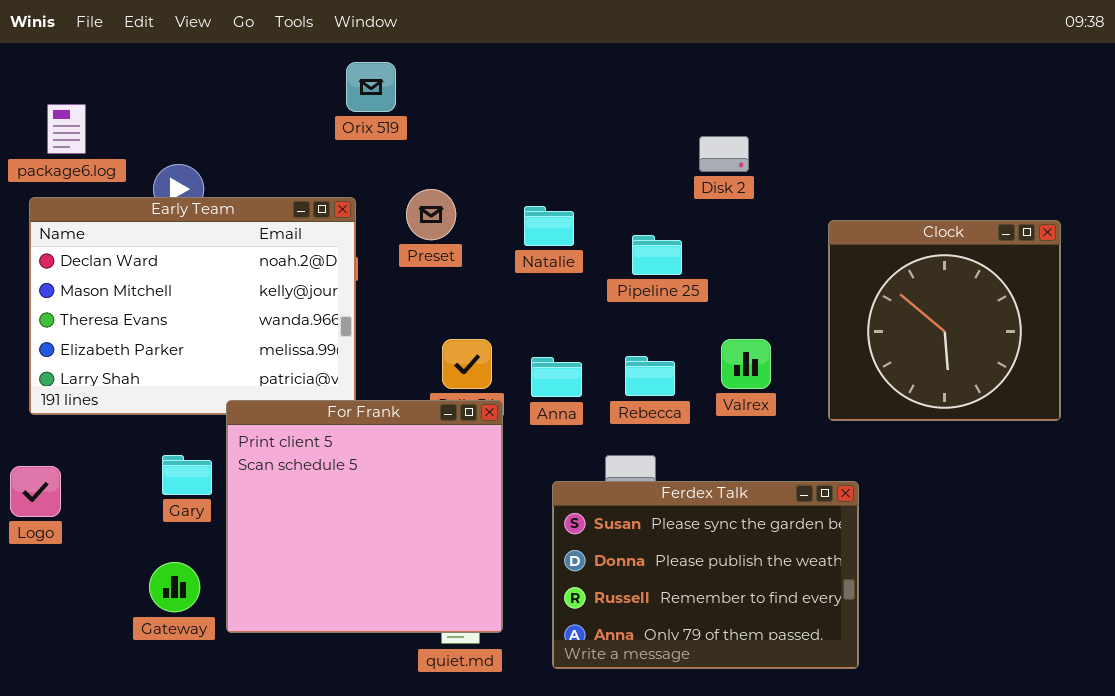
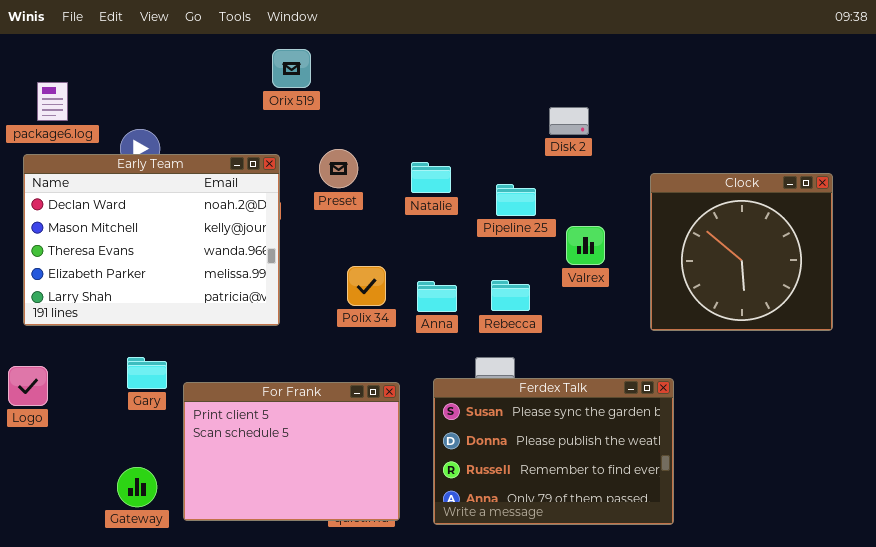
Valrex: [721,339,771,389] -> [566,226,605,265], moved
For Frank: [226,400,503,633] -> [183,382,400,521], moved, resized
Gateway: [149,562,200,612] -> [117,467,157,507], moved

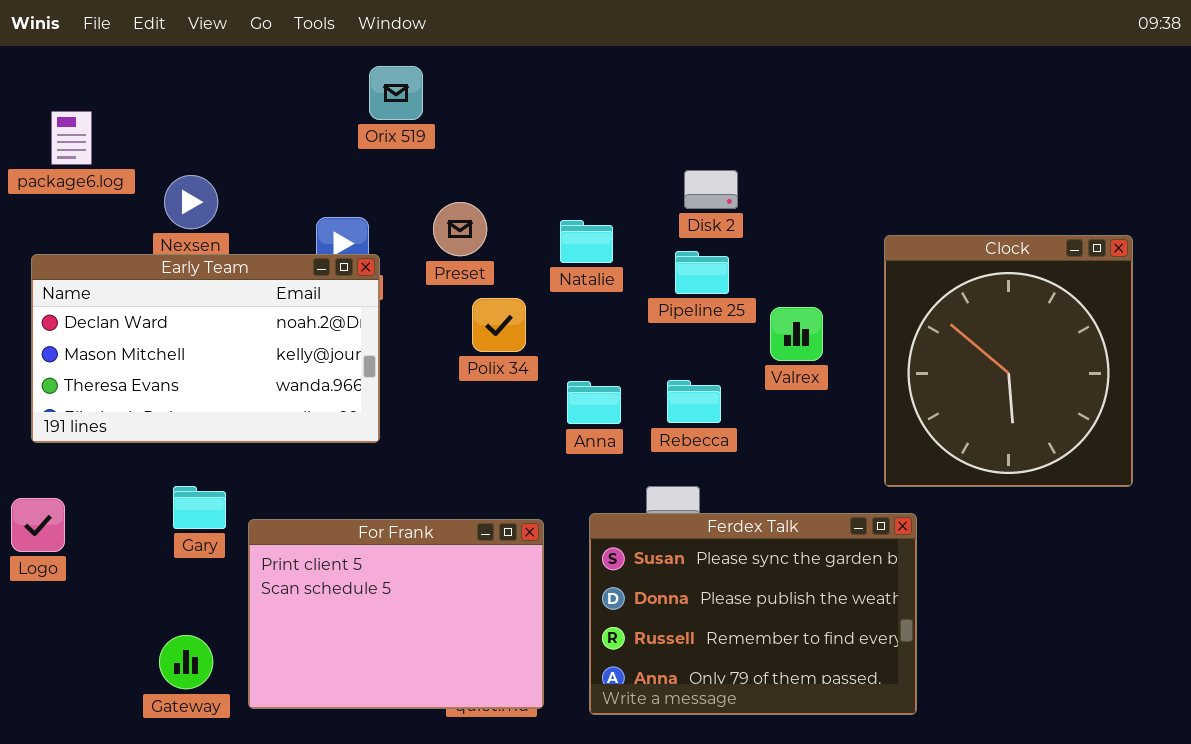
Disk 2: [549,107,589,135] -> [684,170,738,209], moved
Early Team: [23,154,280,326] -> [31,254,380,443], resized
Clock: [650,173,833,331] -> [884,235,1133,487], resized
Polix 34: [347,266,386,306] -> [472,298,526,352], moved

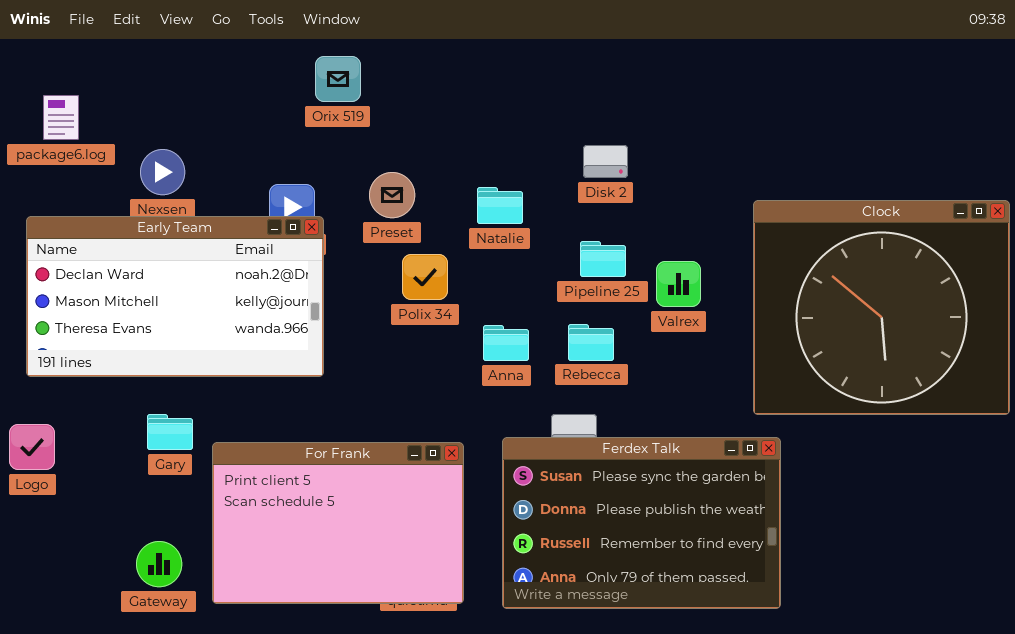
Clock: [884,235,1133,487] -> [753,200,1010,415], resized
Pipeline 25: [675,251,729,294] -> [580,241,626,277], moved

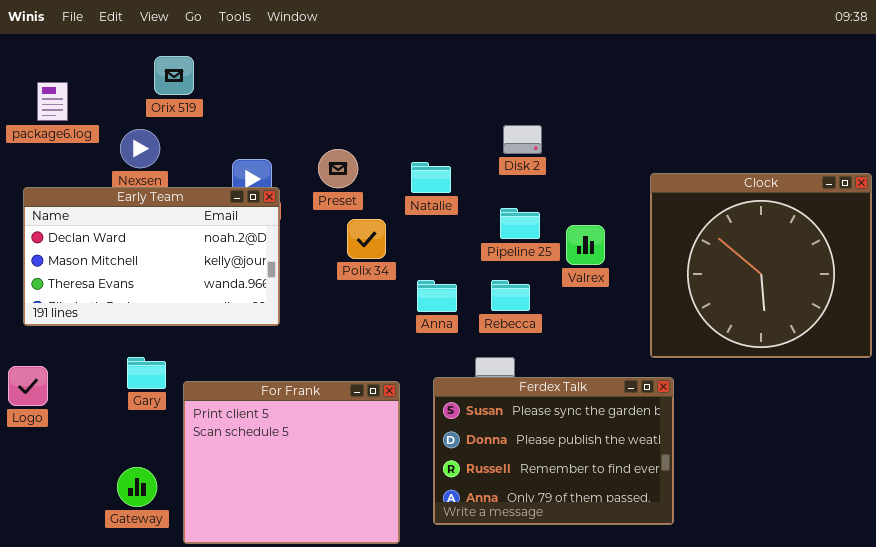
Orix 519: [315,56,361,102] -> [154,56,194,95], moved
For Frank: [212,442,464,604] -> [183,381,400,544], resized

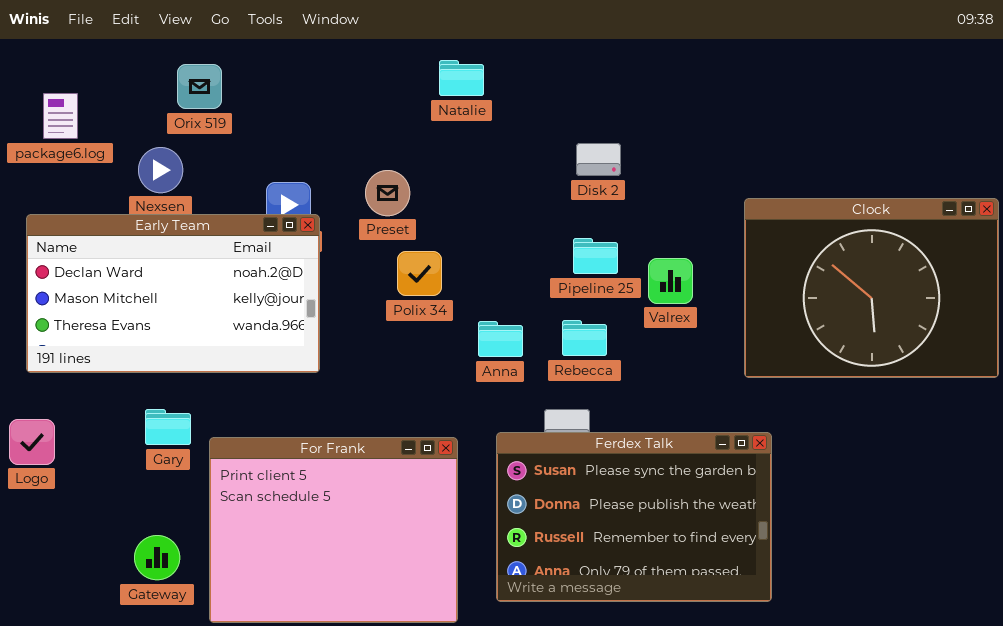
Natalie: [411,162,451,193] -> [439,60,484,96], moved
Clock: [650,173,872,358] -> [744,198,999,378], resized

